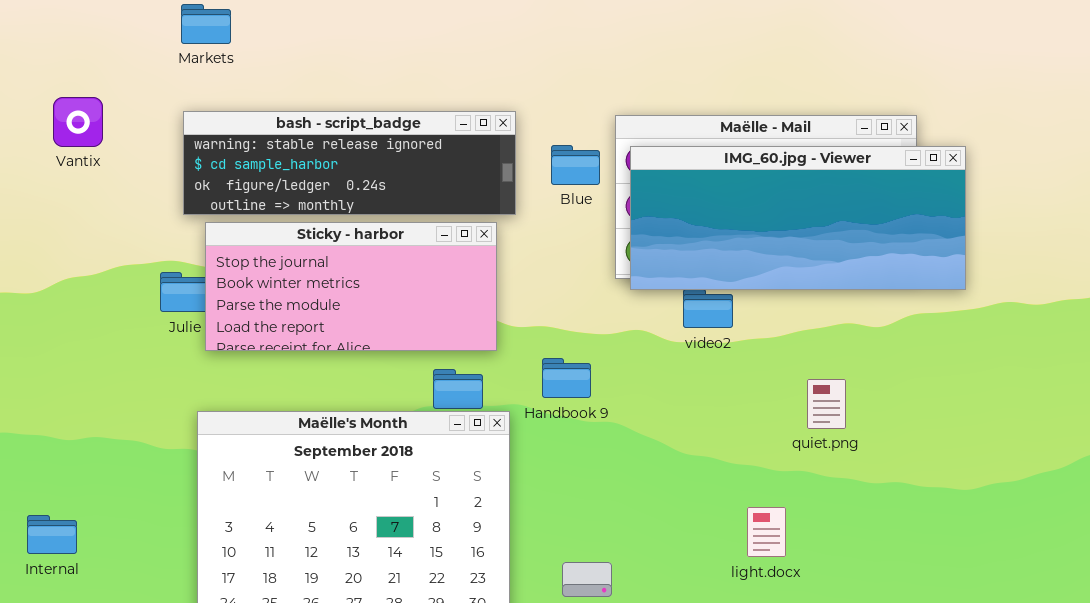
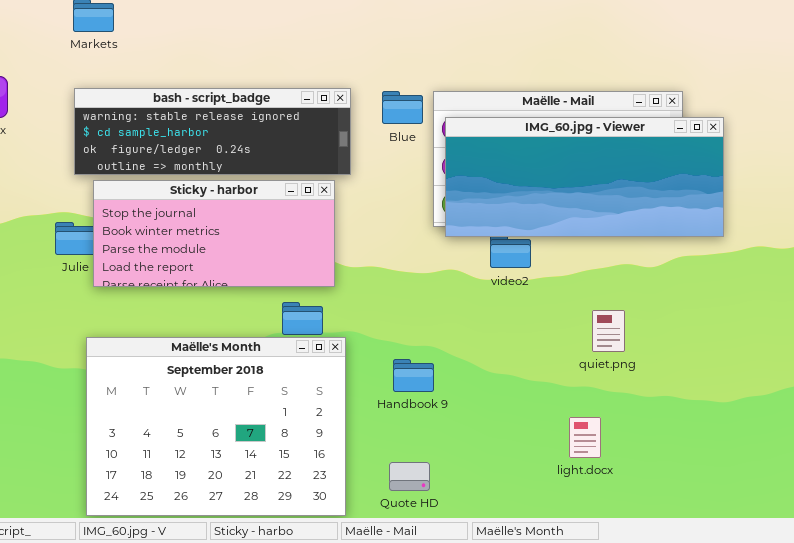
Blue: [551,145,600,185] -> [382,91,423,124], moved
Handbook 9: [542,358,591,398] -> [393,359,434,392], moved
light.docx: [747,507,786,557] -> [569,417,601,458], moved

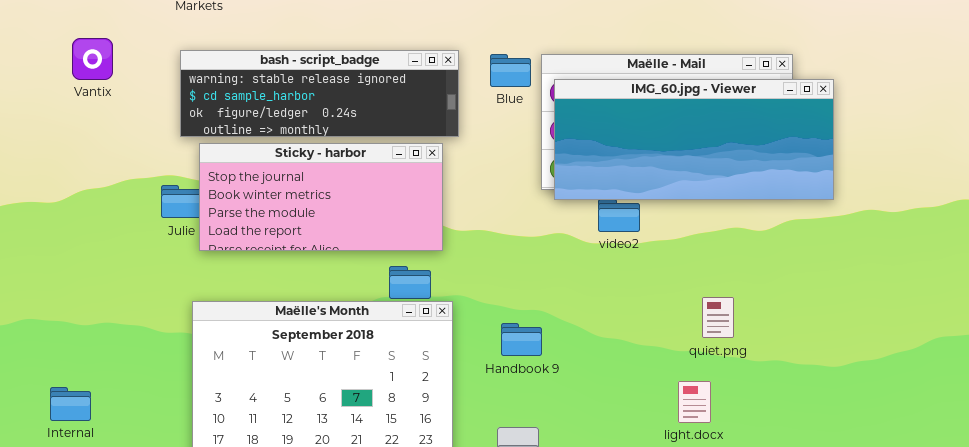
quiet.png: [592,310,625,352] -> [702,297,734,338], moved

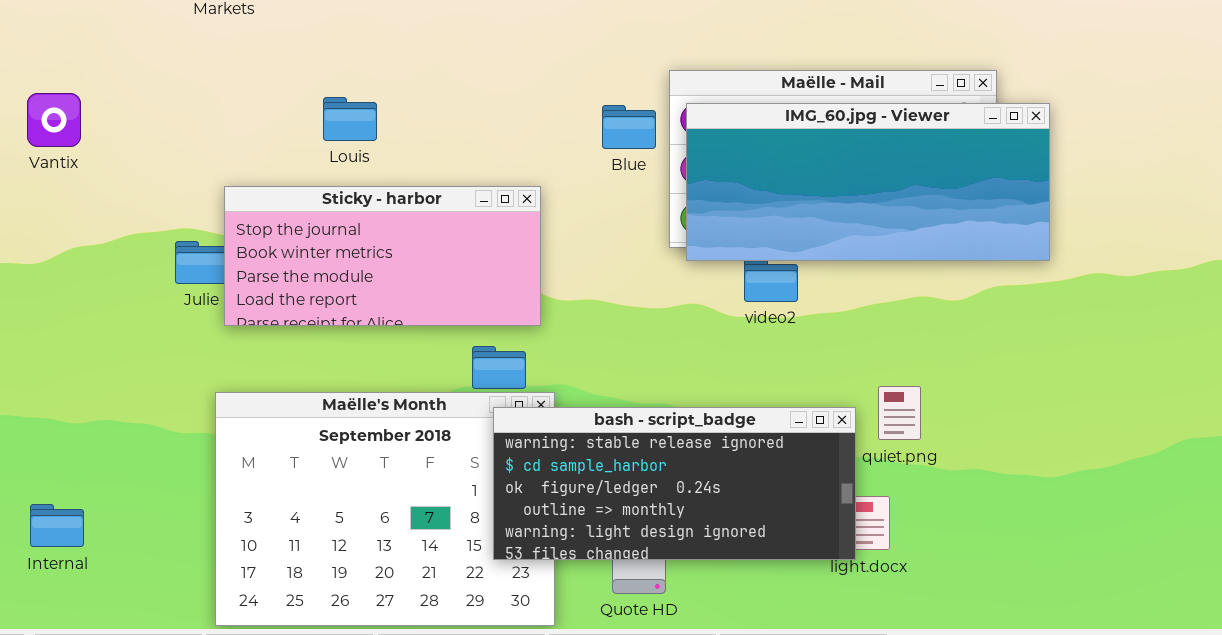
Vantix: [72,38,113,80] -> [27,93,81,147], moved
bash - script_badge: [180,50,459,137] -> [493,407,856,560], moved, resized
Blue: [490,54,531,87] -> [602,105,656,149], moved

